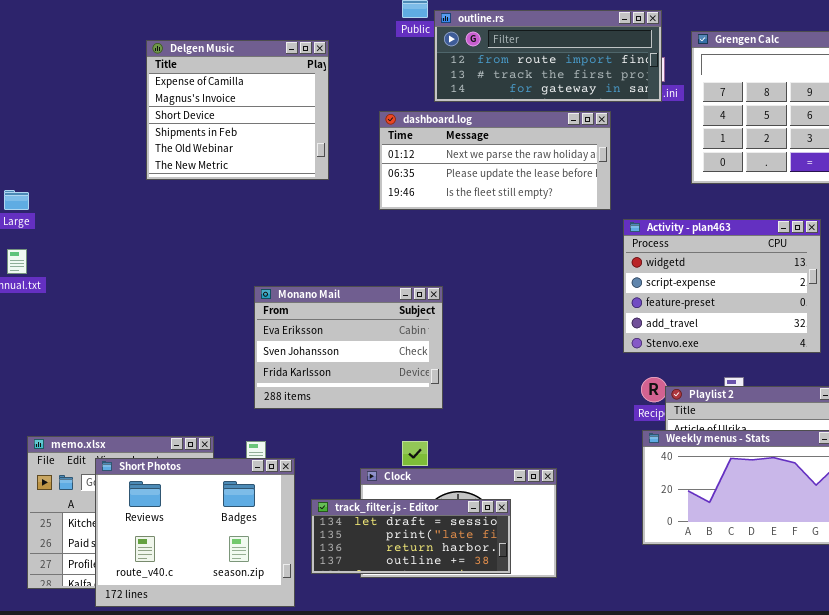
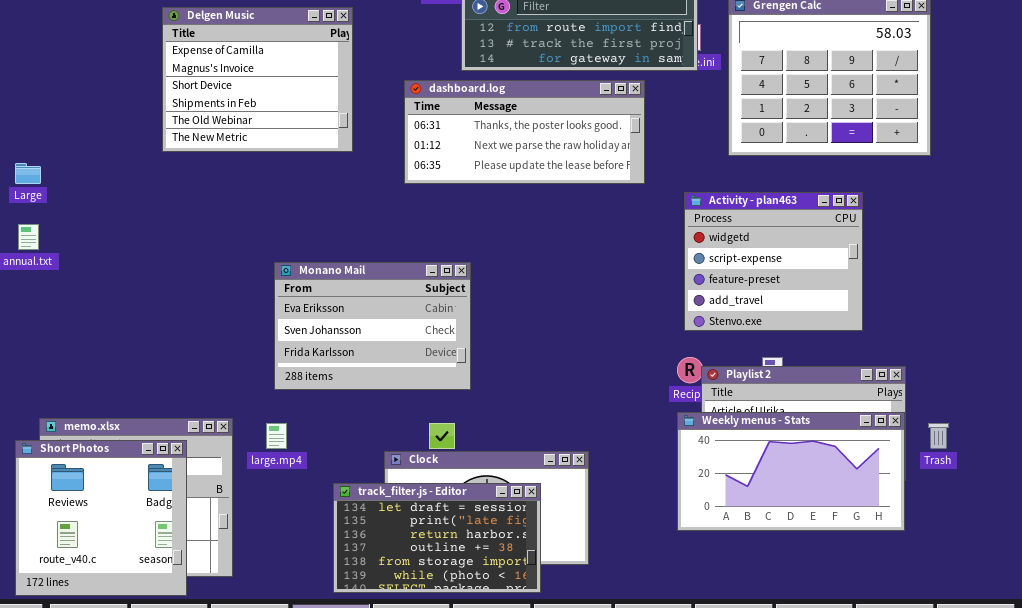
dashboard.log: [379,111,611,210] -> [404,80,645,184], scrolled up 1 row
Activity - plan463: [623,219,821,353] -> [684,192,863,331], resized
Short Photos: [95,458,295,607] -> [15,440,187,596], moved, resized
track_filter.js - Editor: [311,499,511,574] -> [333,483,541,593], resized

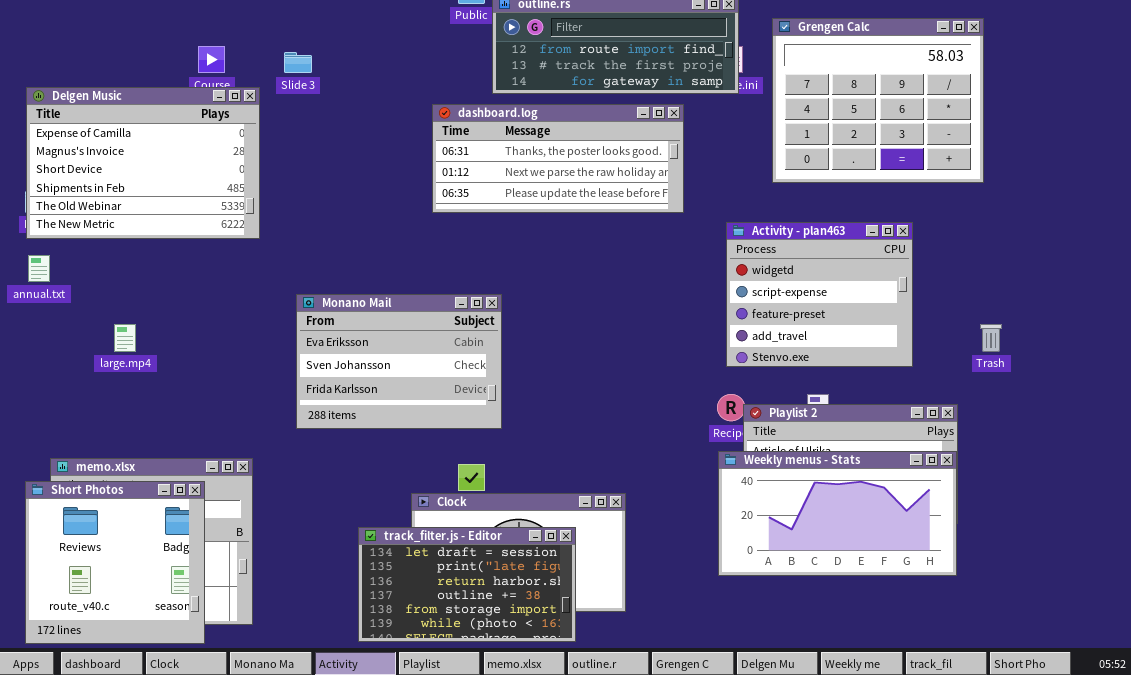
Delgen Music: [162,7,353,152] -> [26,87,260,239], moved, resized
large.mp4: [266,423,287,449] -> [114,324,136,352], moved
Trash: [928,423,949,449] -> [980,324,1002,352], moved

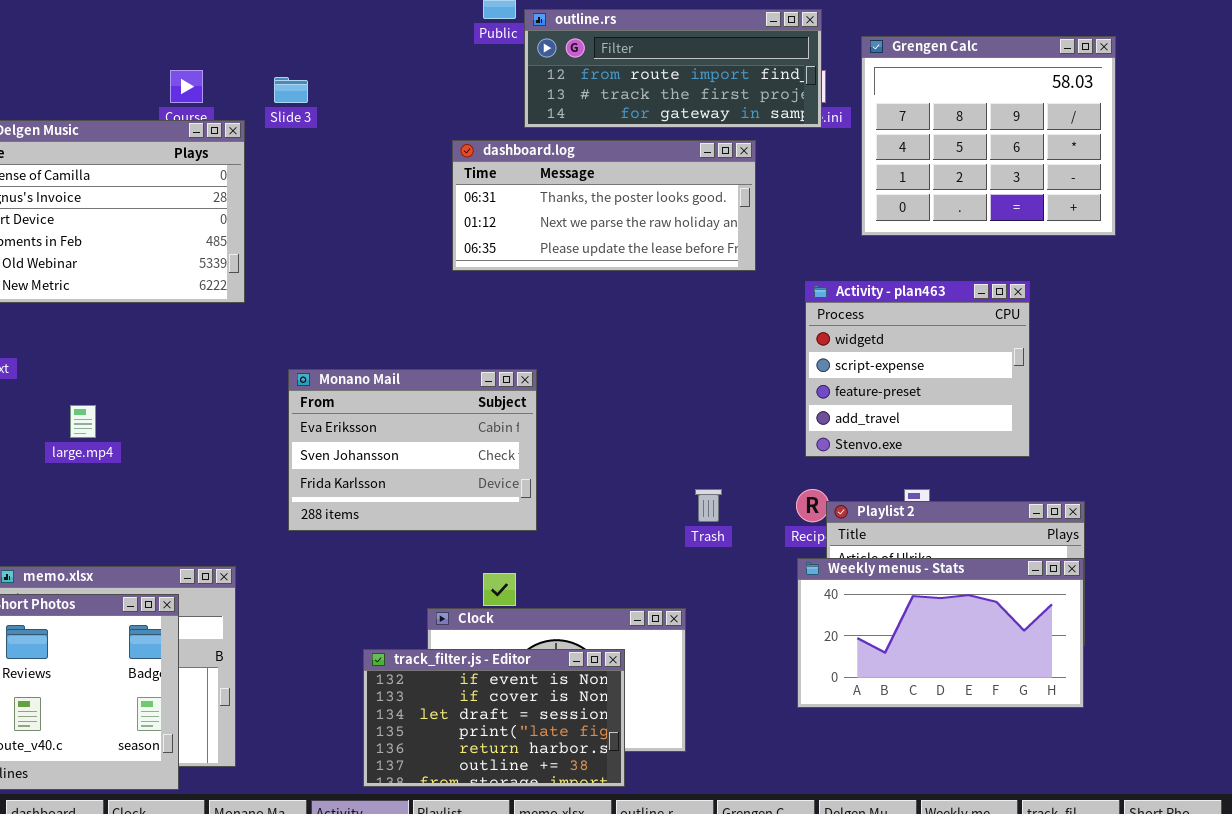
Trash: [980,324,1002,352] -> [695,489,722,522], moved
track_filter.js - Editor: [358,527,576,642] -> [363,649,625,787], scrolled up 2 rows

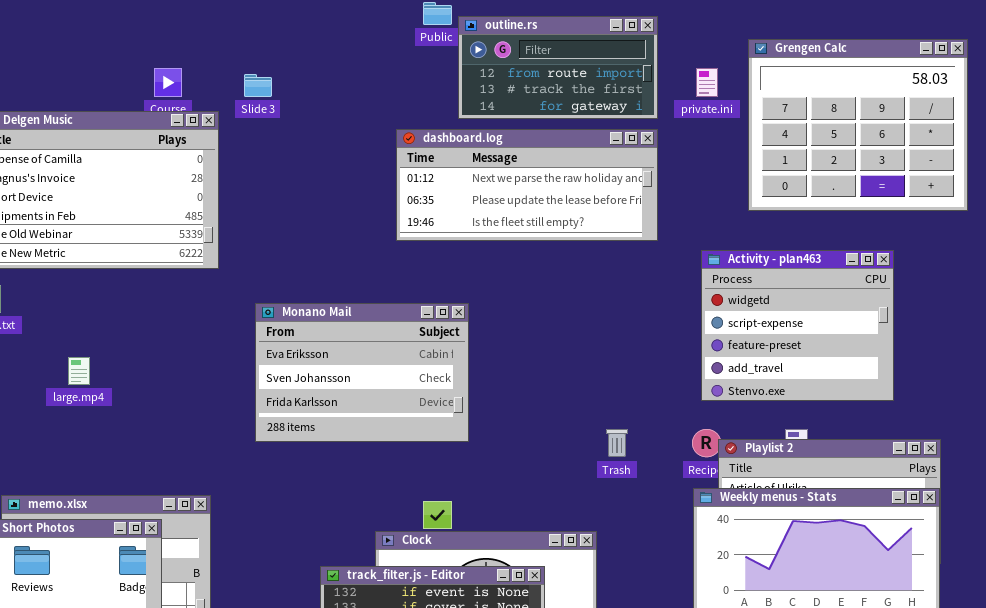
outline.rs: [524,9,822,128] -> [458,16,658,119], resized
dashboard.log: [452,140,756,271] -> [396,129,658,241], scrolled down 1 row
Monano Mail: [288,369,537,531] -> [255,303,469,442], moved

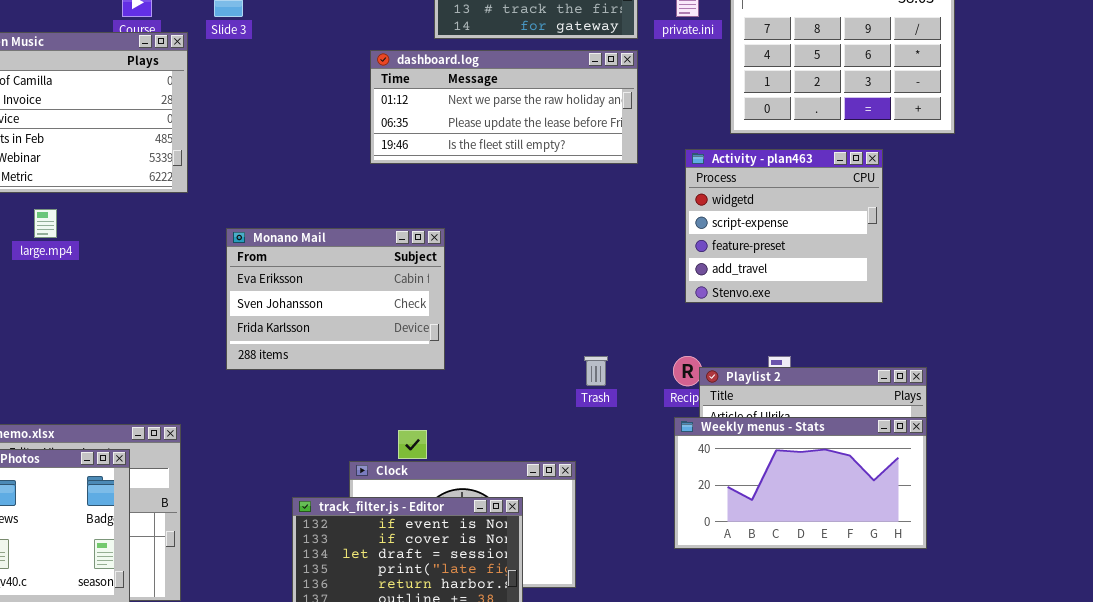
Activity - plan463: [701,250,894,401] -> [685,149,883,303], moved
large.mp4: [68,357,90,385] -> [34,209,57,238], moved

